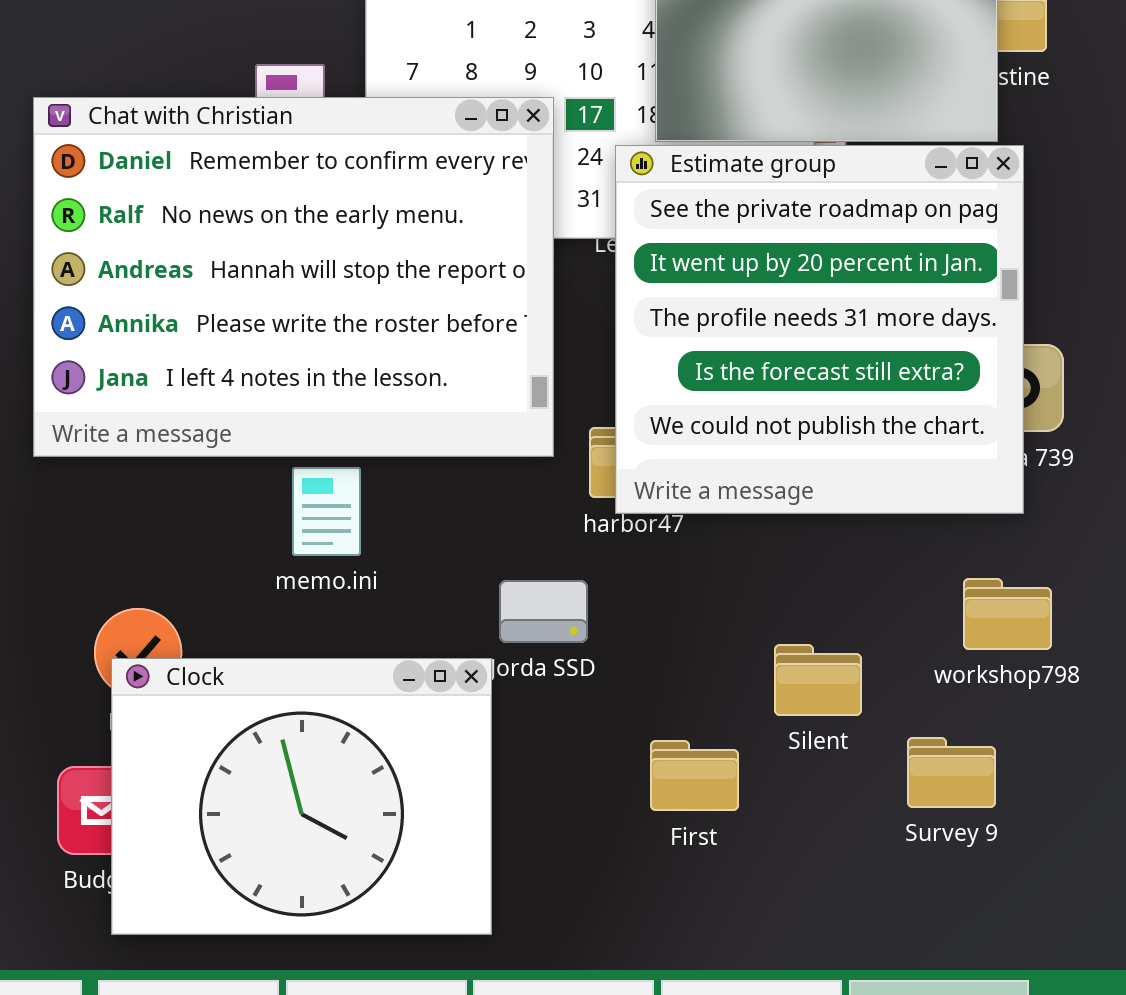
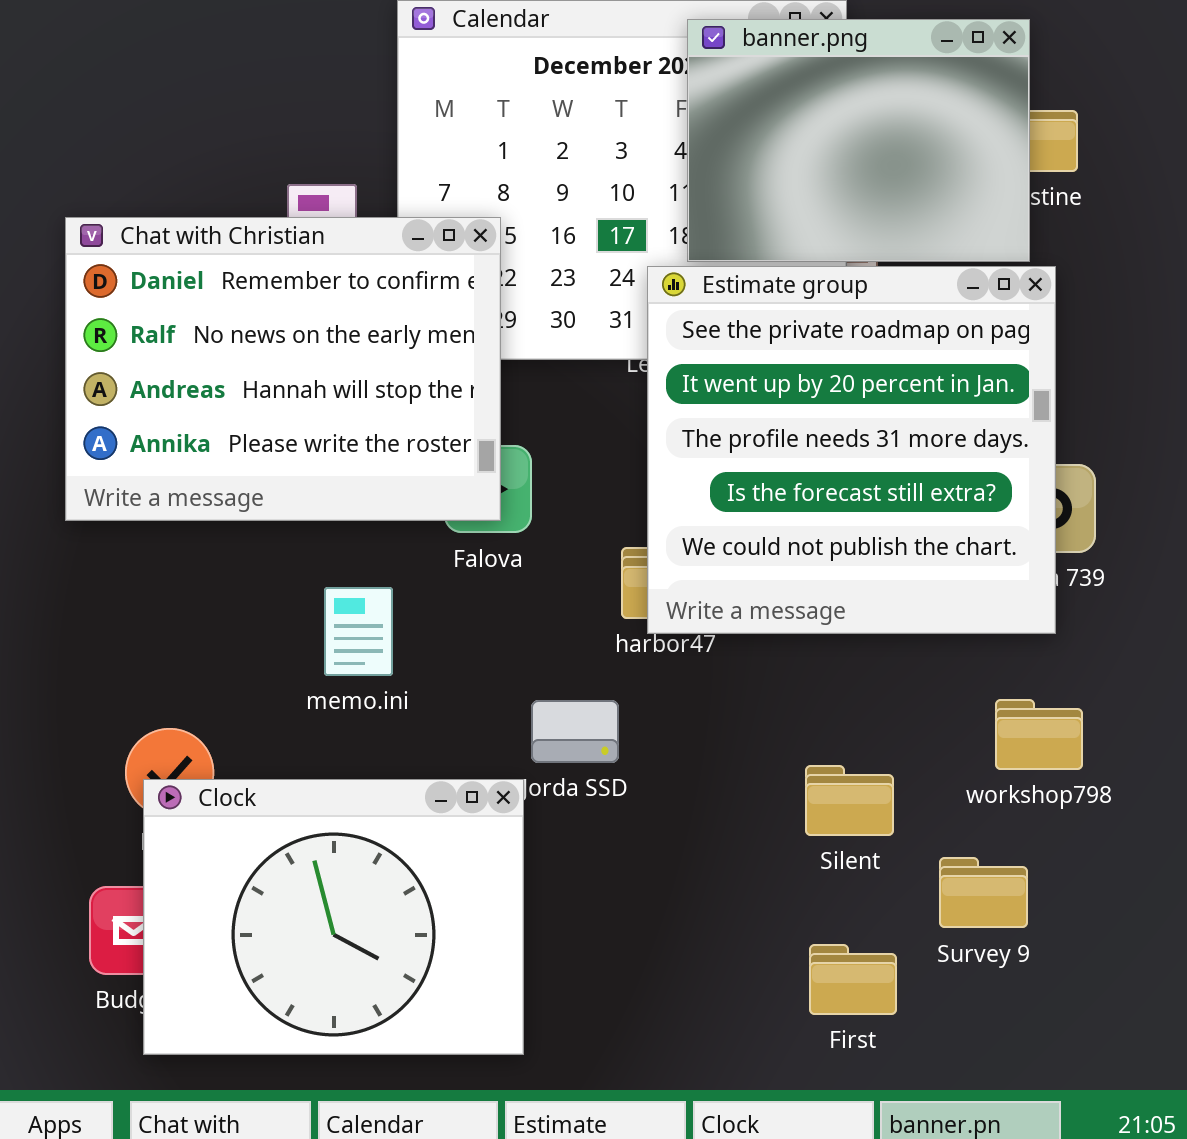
Chat with Christian: [33,97,554,457] -> [65,217,501,521], resized
First: [650,740,739,811] -> [809,944,897,1015], moved

